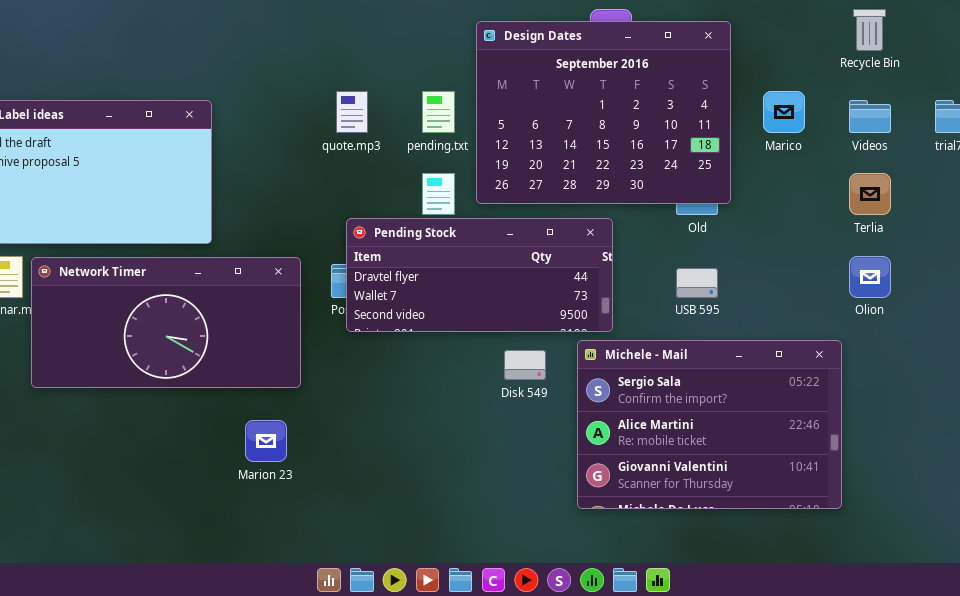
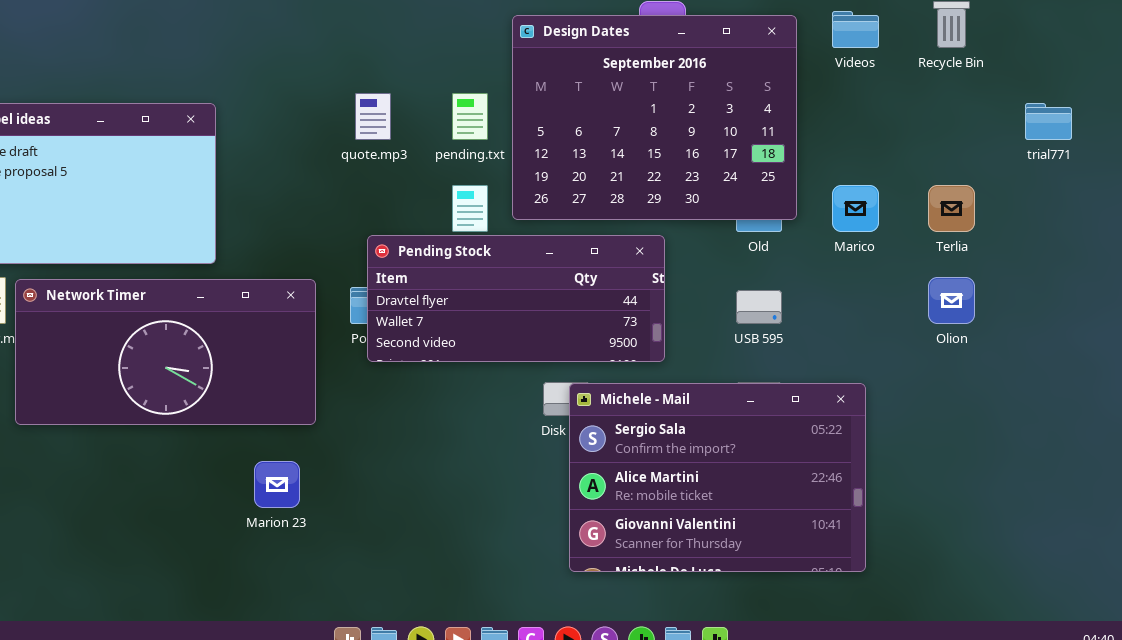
Marico: [763,91,805,133] -> [832,185,879,232], moved
Videos: [849,100,891,133] -> [832,11,879,48], moved
Michele - Mail: [577,340,842,509] -> [569,383,866,572], moved

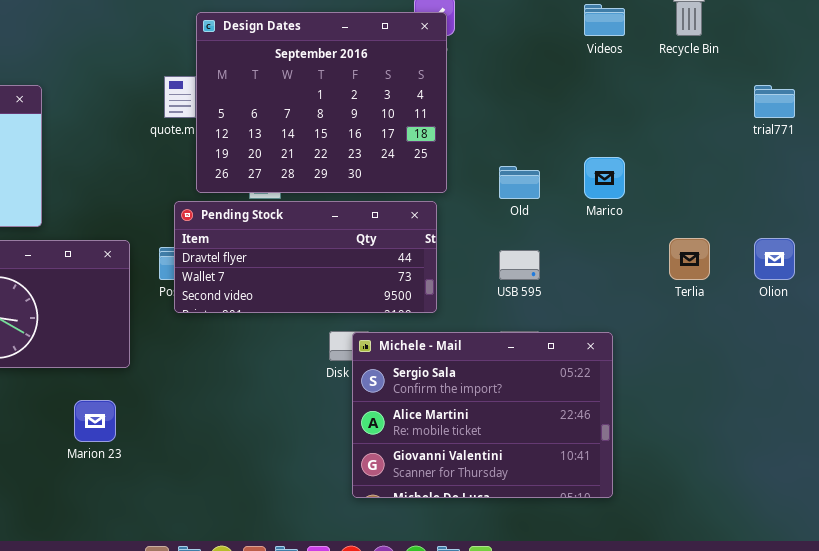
Design Dates: [512,15,797,220] -> [196,12,447,193], moved
Terlia: [928,185,975,232] -> [669,238,710,280], moved
Olion: [928,277,975,324] -> [754,238,795,280], moved

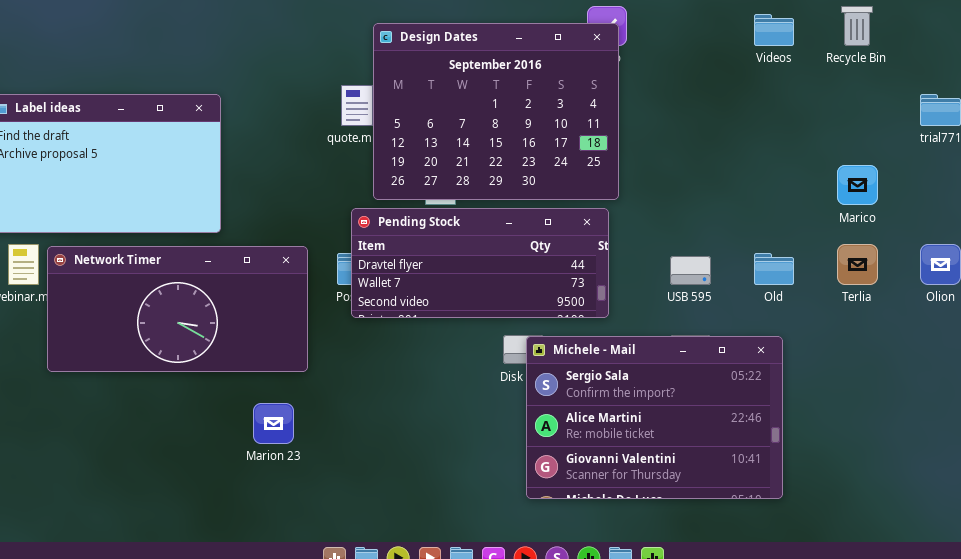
Marico: [584,157,625,199] -> [837,165,878,205], moved
Old: [499,166,540,199] -> [754,253,794,285], moved

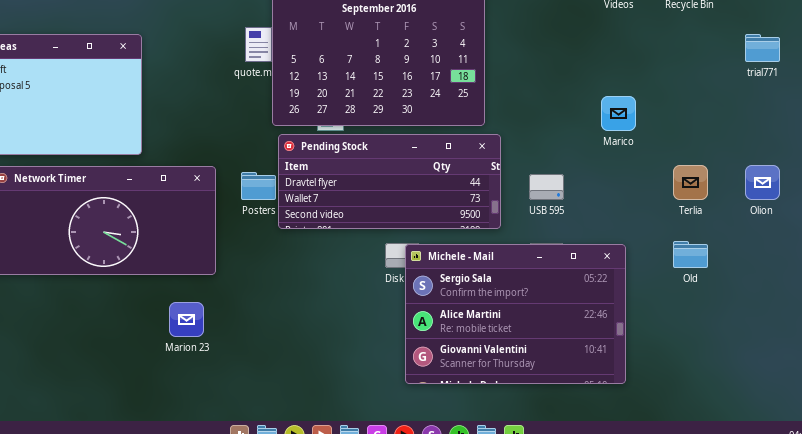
Marico: [837,165,878,205] -> [601,96,636,131], moved
Pending Stock: [351,208,609,318] -> [278,134,501,229], moved
Old: [754,253,794,285] -> [673,241,708,268], moved

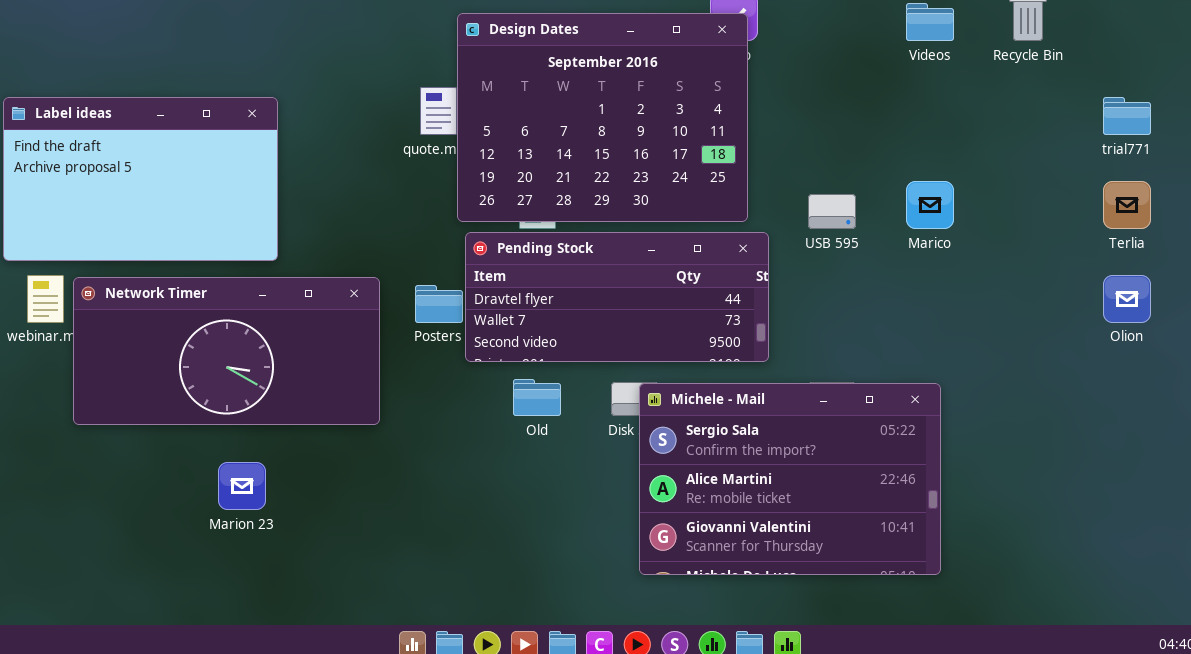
Terlia: [673,165,708,200] -> [1103,181,1151,229], moved
USB 595: [529,174,564,200] -> [808,194,856,229], moved
Old: [673,241,708,268] -> [513,379,561,416], moved
Marion 23: [169,302,204,337] -> [218,462,266,510], moved

